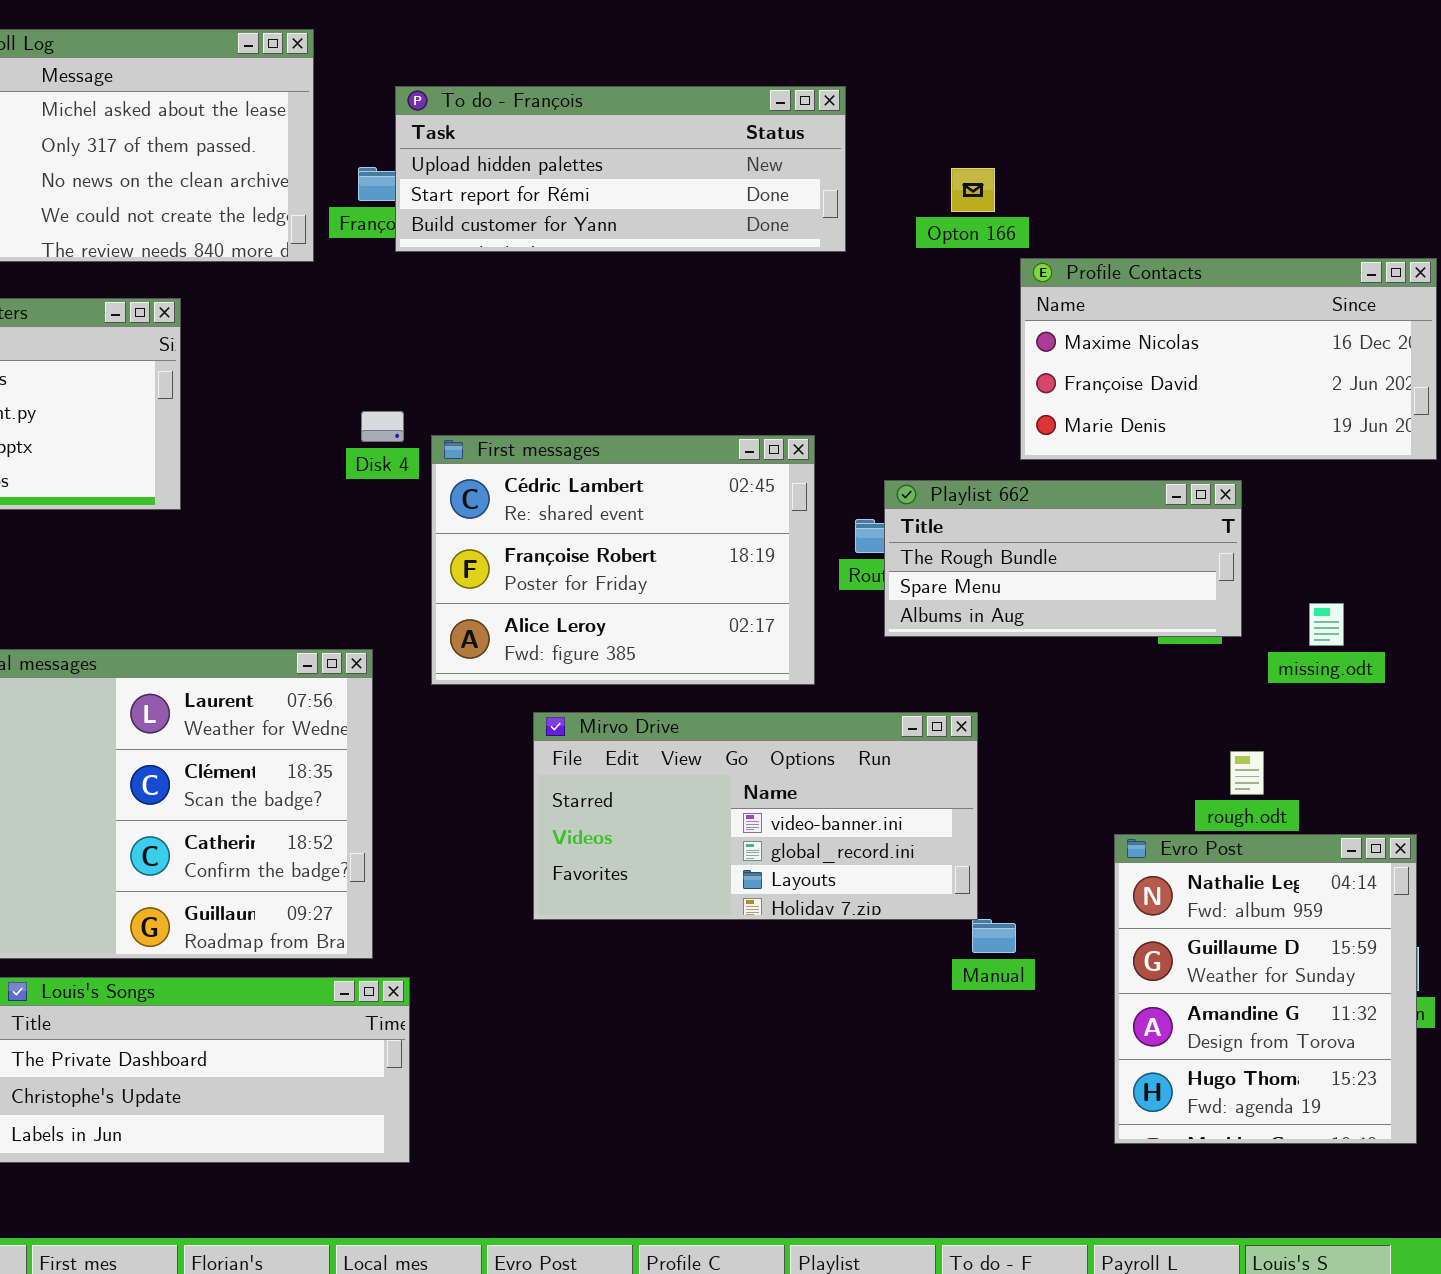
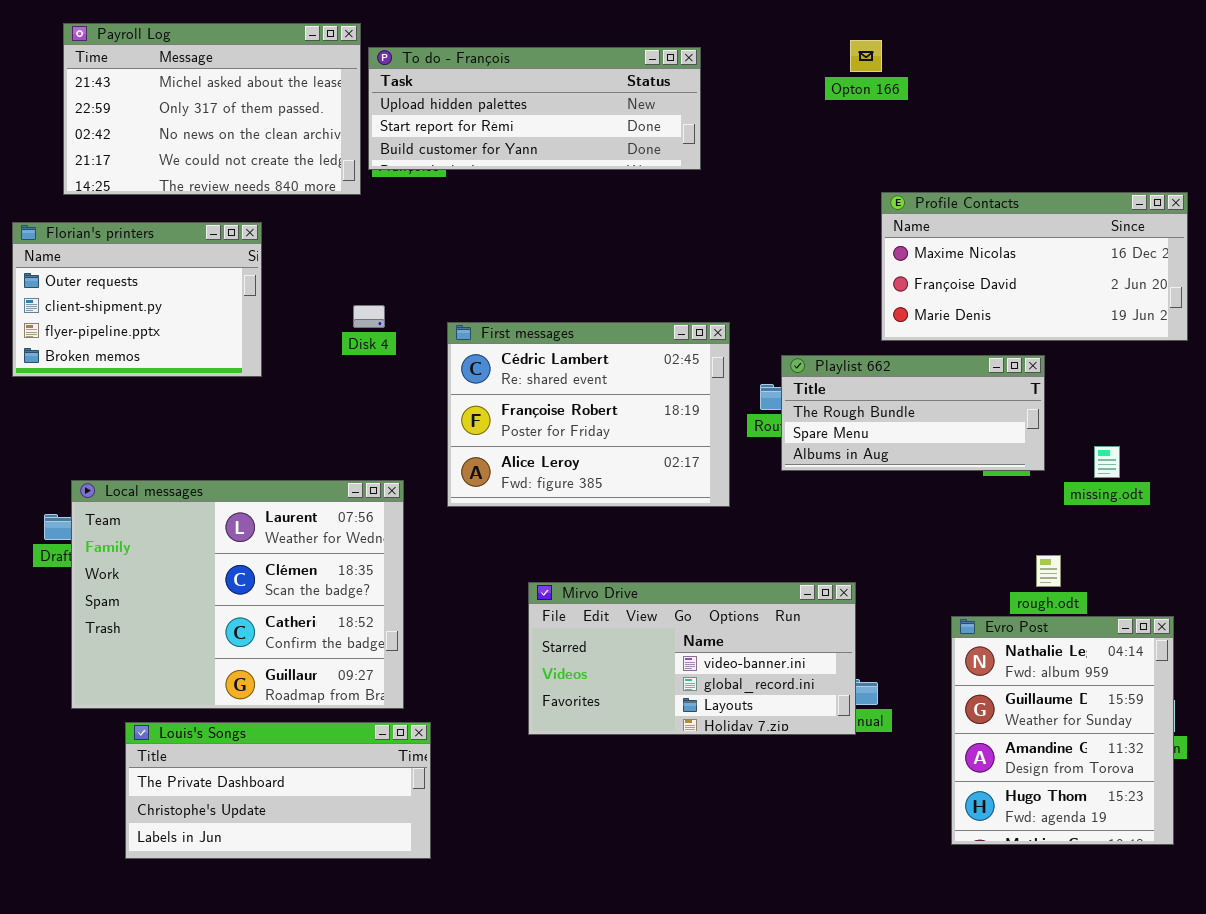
To do - François: [395,86,846,252] -> [368,47,701,170], moved
Opton 166: [951,168,995,212] -> [850,40,882,72], moved
Disk 4: [361,411,404,442] -> [353,305,385,328], moved
Mirvo Drive: [533,712,978,920] -> [528,582,856,735], moved

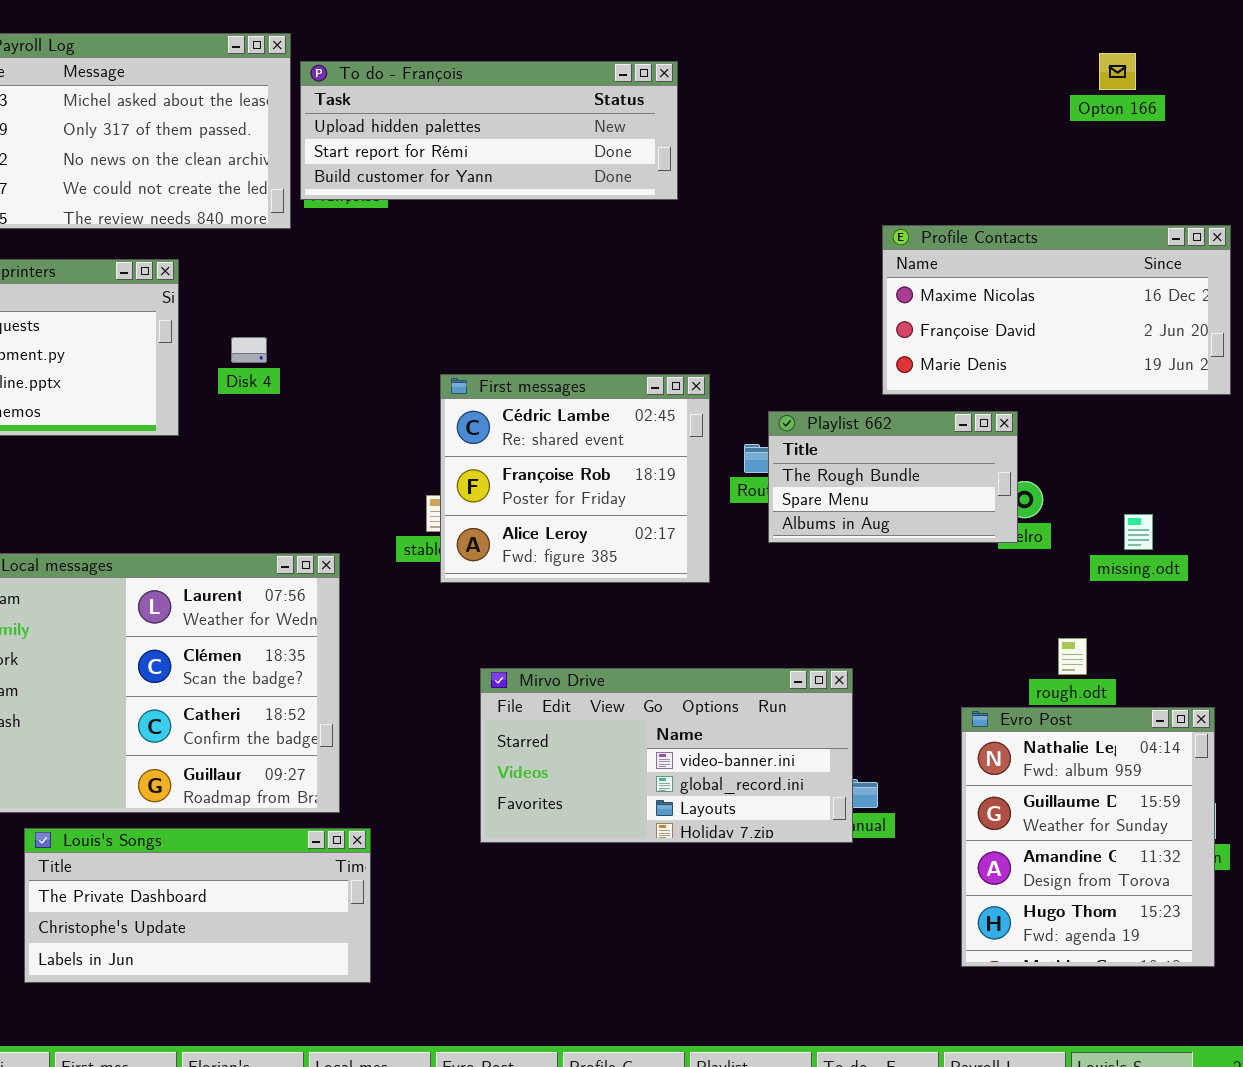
Opton 166: [850,40,882,72] -> [1099,53,1136,90], moved
Disk 4: [353,305,385,328] -> [231,337,267,363], moved
First messages: [447,322,730,507] -> [440,374,710,583], resized
Playlist 662: [781,355,1045,471] -> [768,411,1018,543], resized

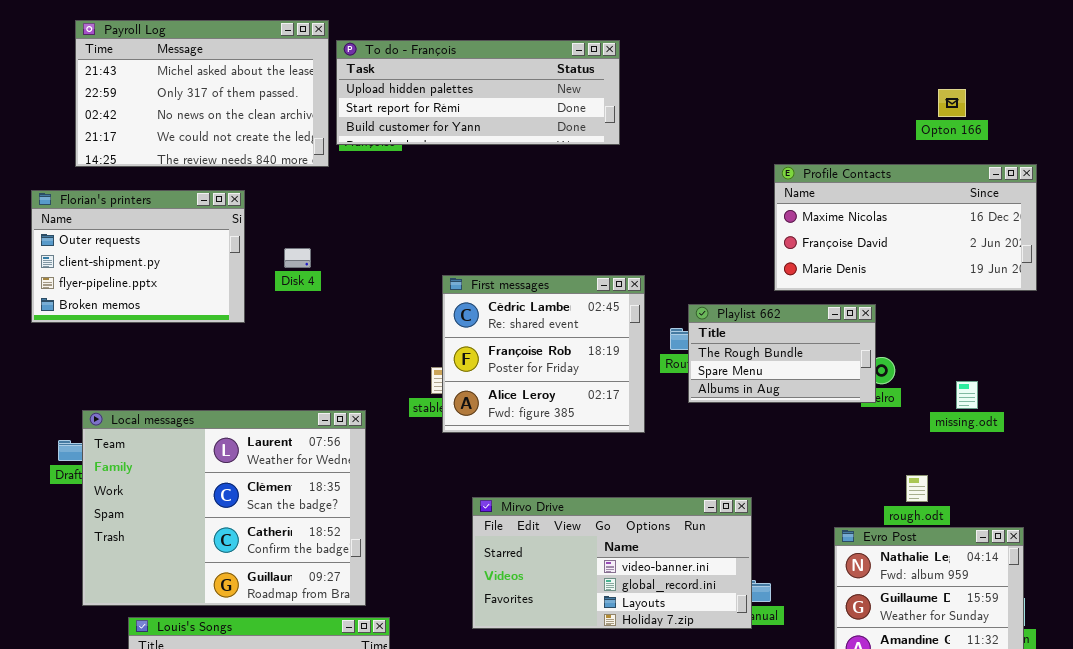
Opton 166: [1099,53,1136,90] -> [938,89,966,117], moved

